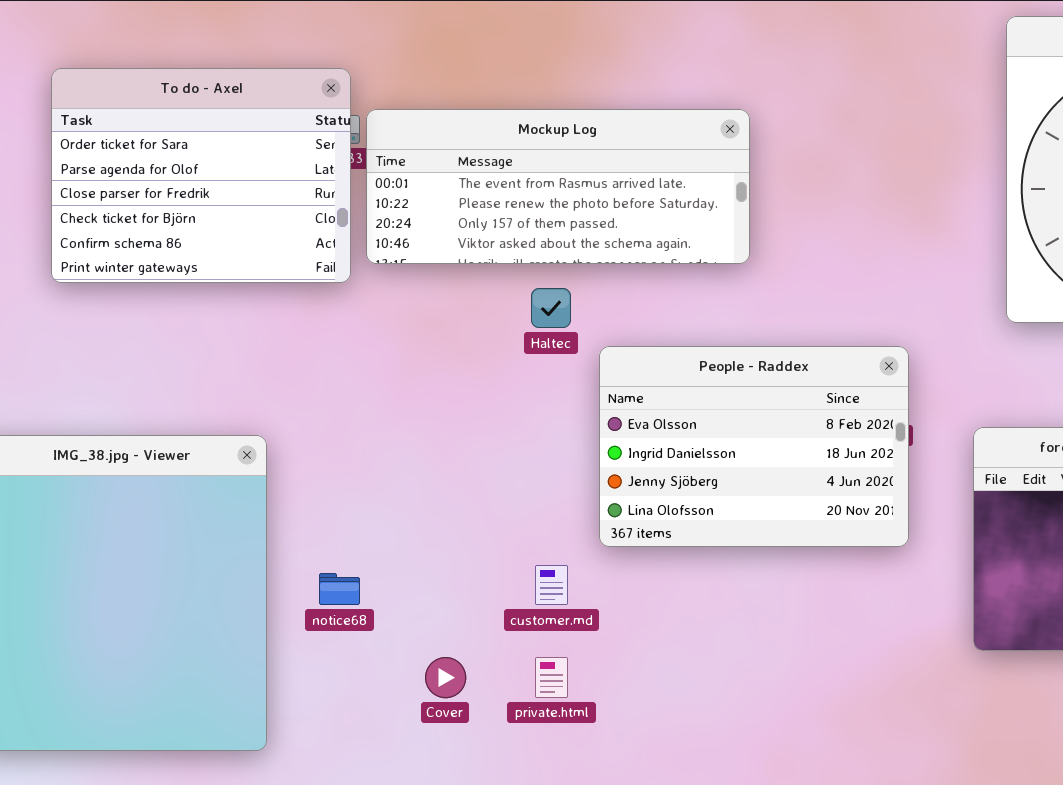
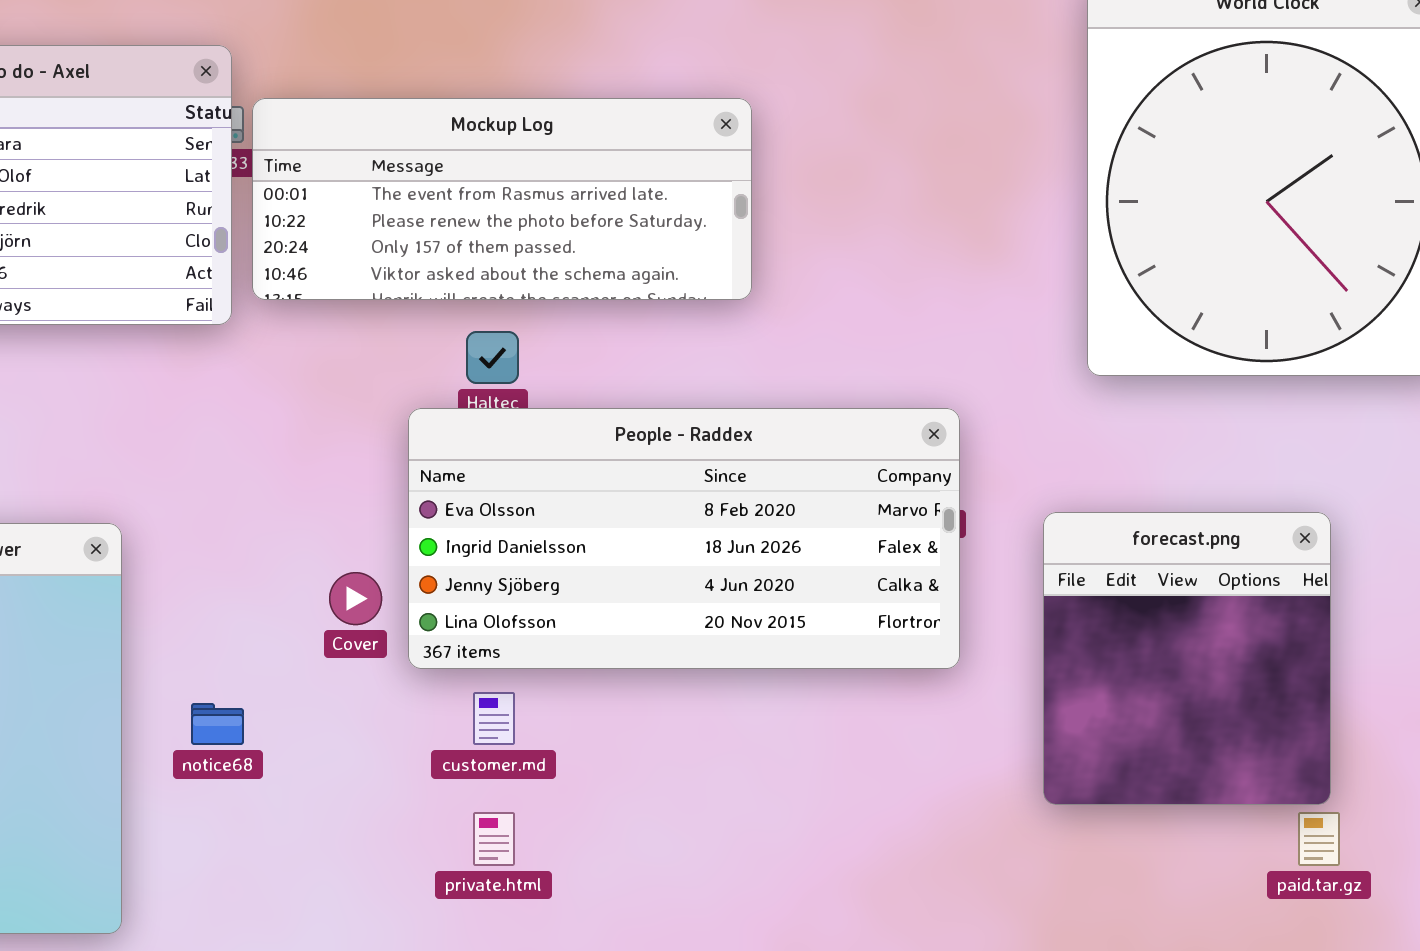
People - Raddex: [599,346,909,547] -> [408,408,960,669], resized
Cover: [425,657,466,698] -> [329,572,382,625], moved

